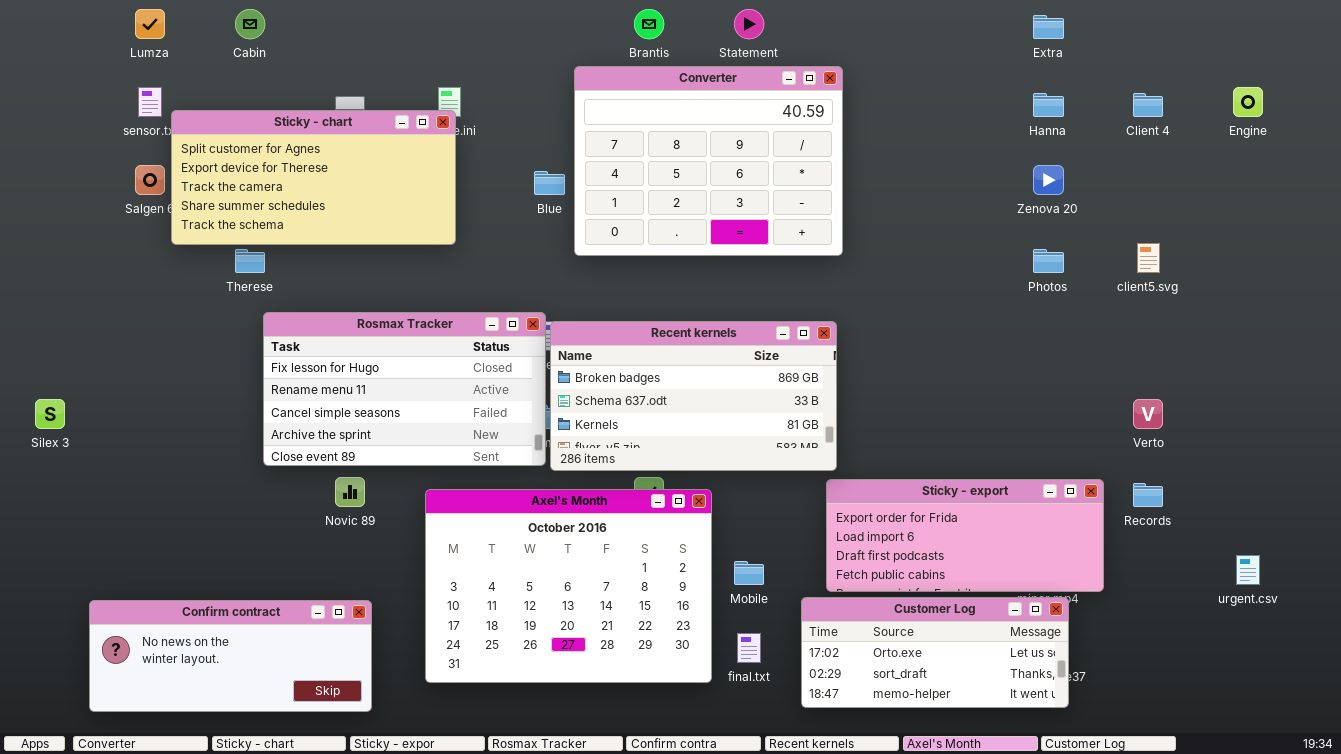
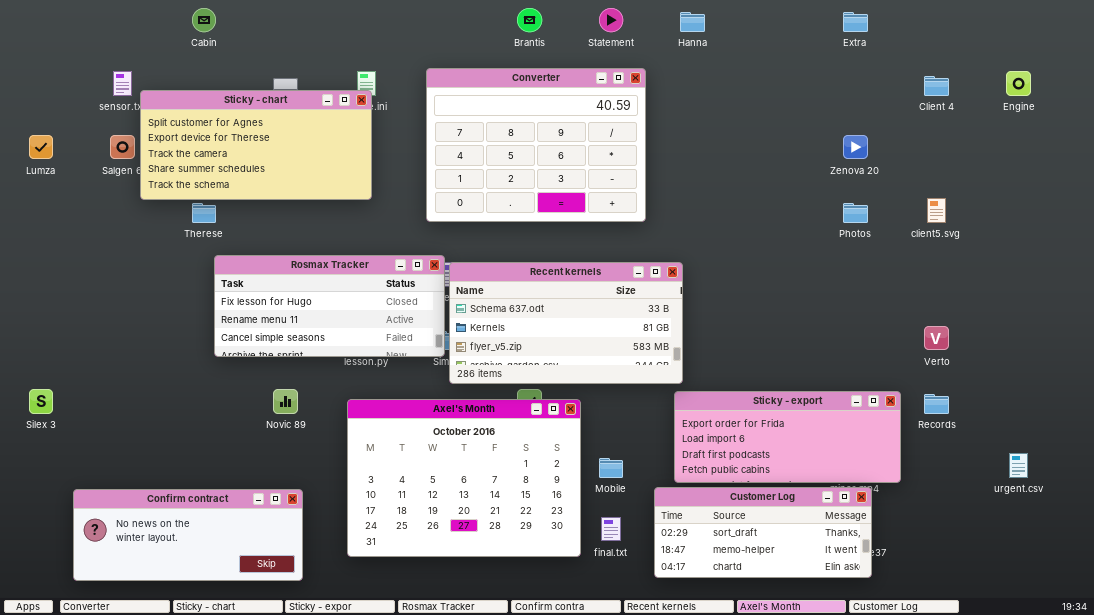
Lumza: [135,9,165,39] -> [29,135,53,159], moved
Converter: [574,66,843,256] -> [426,68,646,222], moved
Hanna: [1033,93,1064,117] -> [680,12,705,32], moved
Rosmax Tracker: [263,312,546,466] -> [214,255,445,357], resized
Recent kernels: [550,321,837,471] -> [449,262,683,384], scrolled down 1 row
Silex 3: [35,399,65,429] -> [29,389,53,414], moved
Customer Log: [801,597,1069,708] -> [654,487,872,578], scrolled down 1 row

